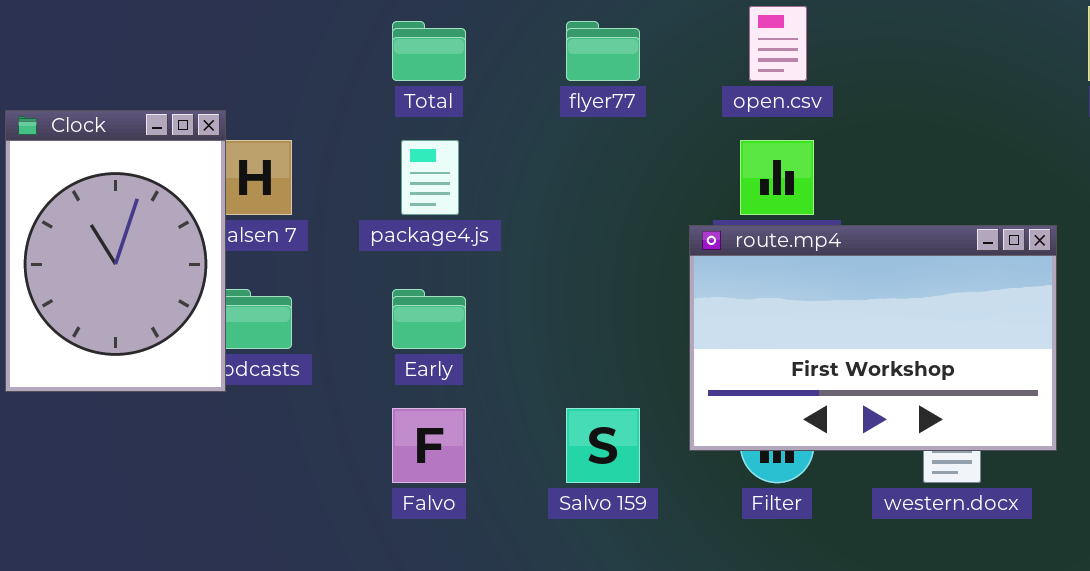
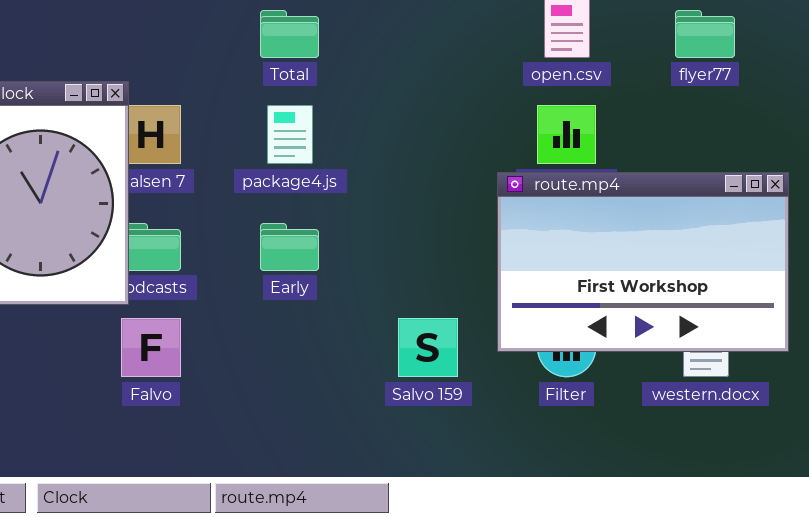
flyer77: [566,21,640,81] -> [675,10,735,58], moved
Falvo: [392,408,466,483] -> [121,318,181,377], moved

